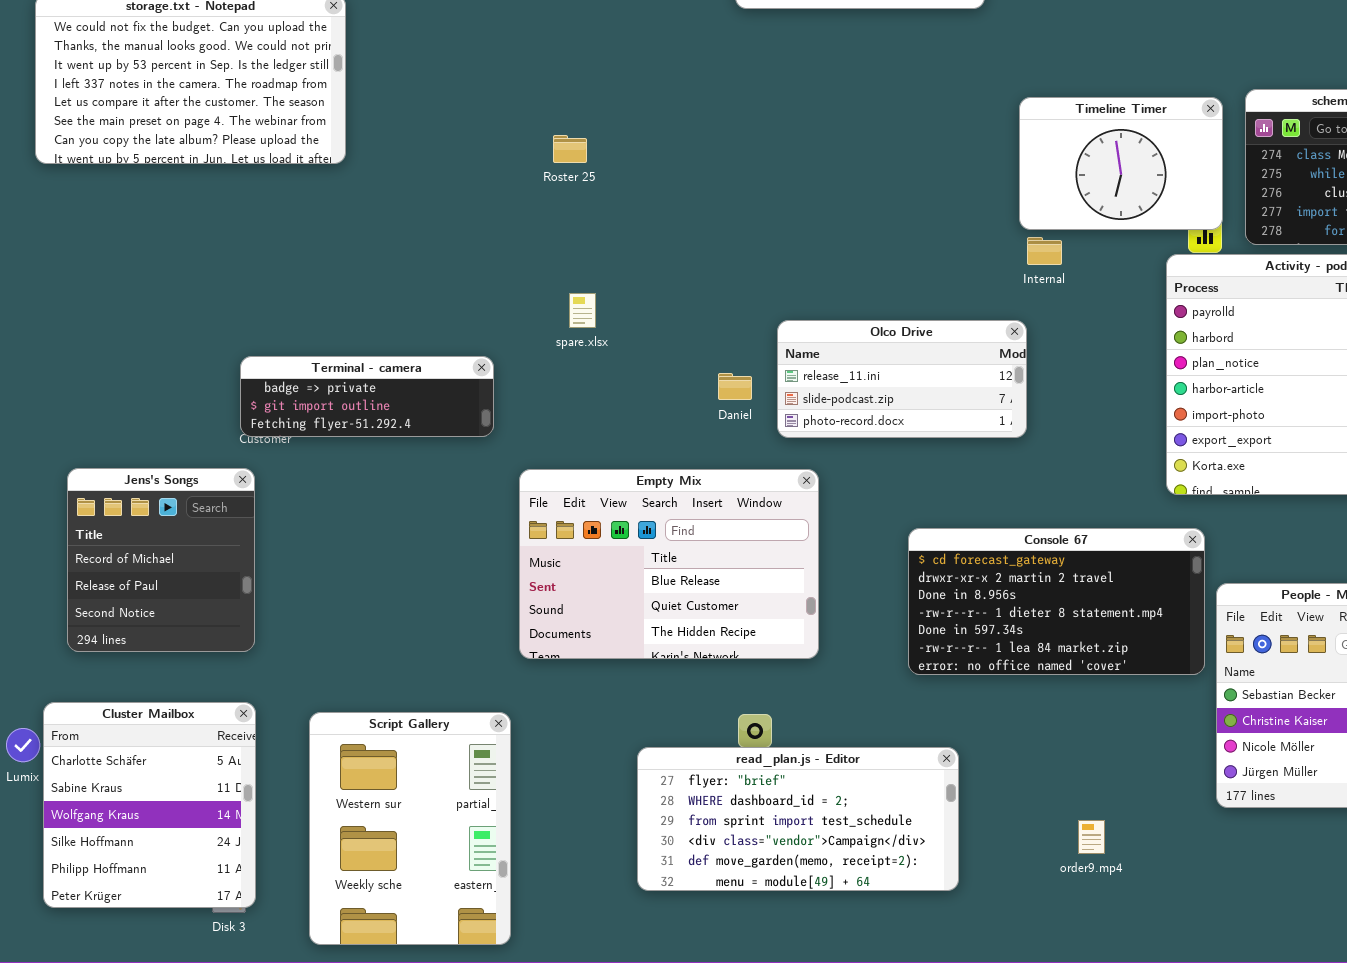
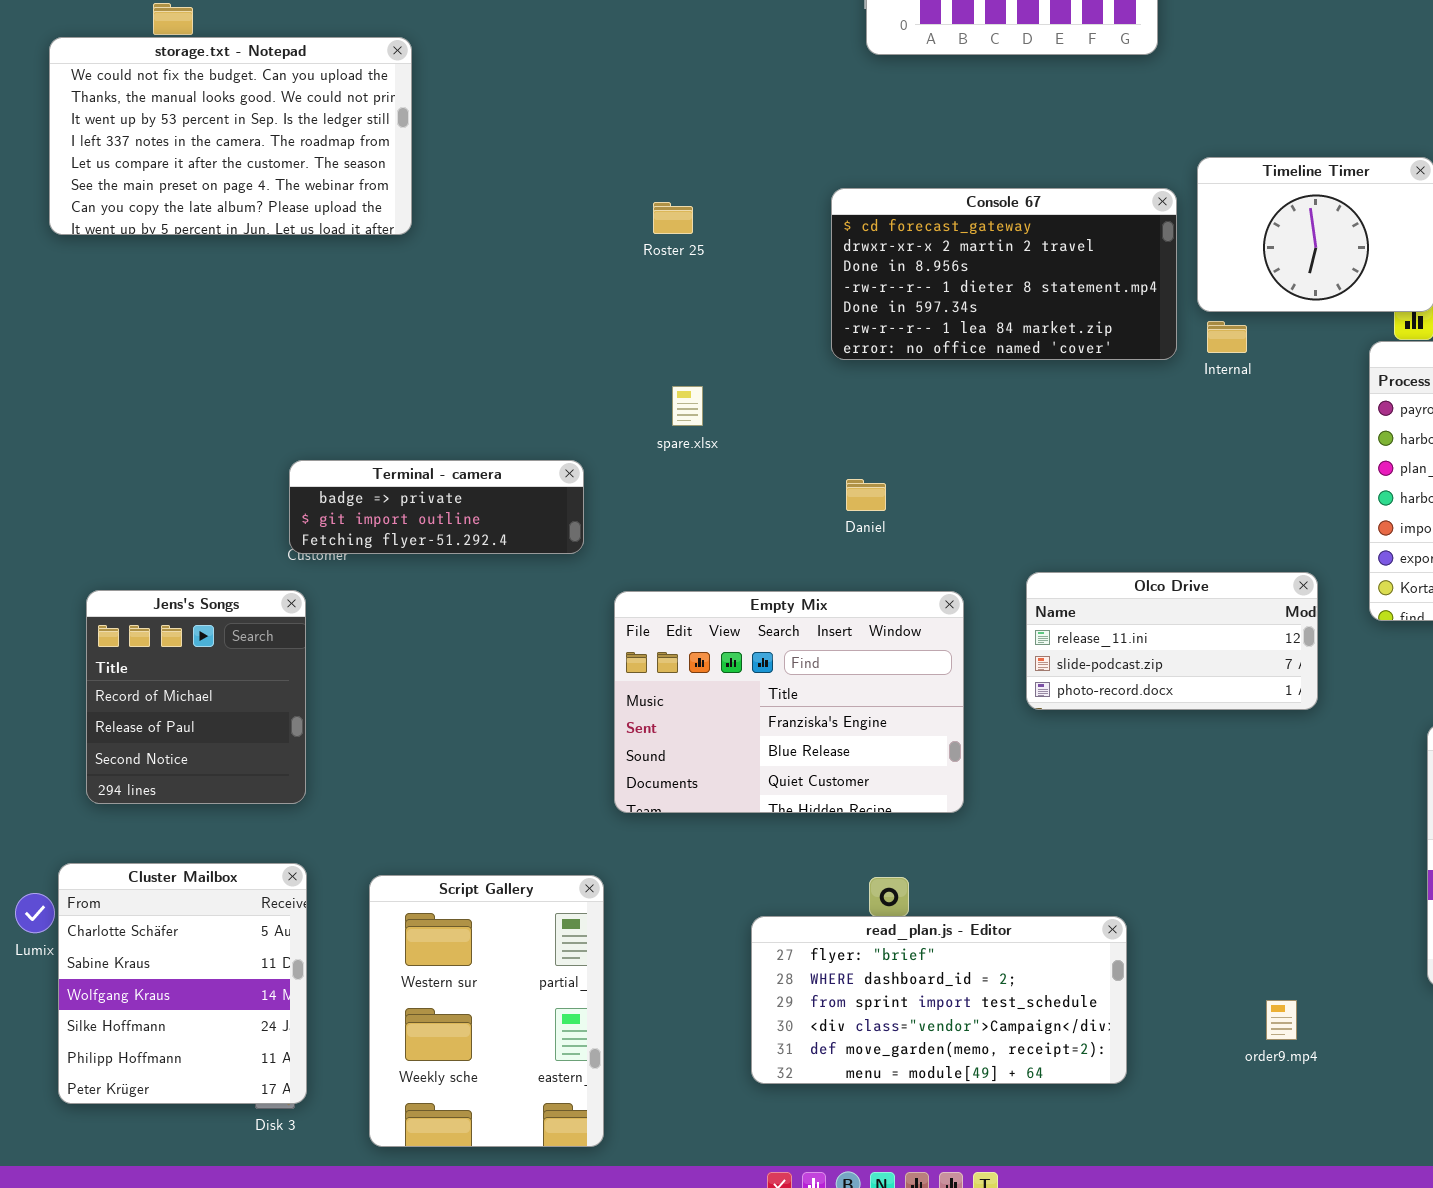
Olco Drive: [777,320,1027,438] -> [1026,572,1318,710], moved
Empty Mix: [519,469,819,659] -> [614,591,964,813], scrolled up 1 row
Console 67: [908,528,1205,675] -> [831,188,1177,360], moved

